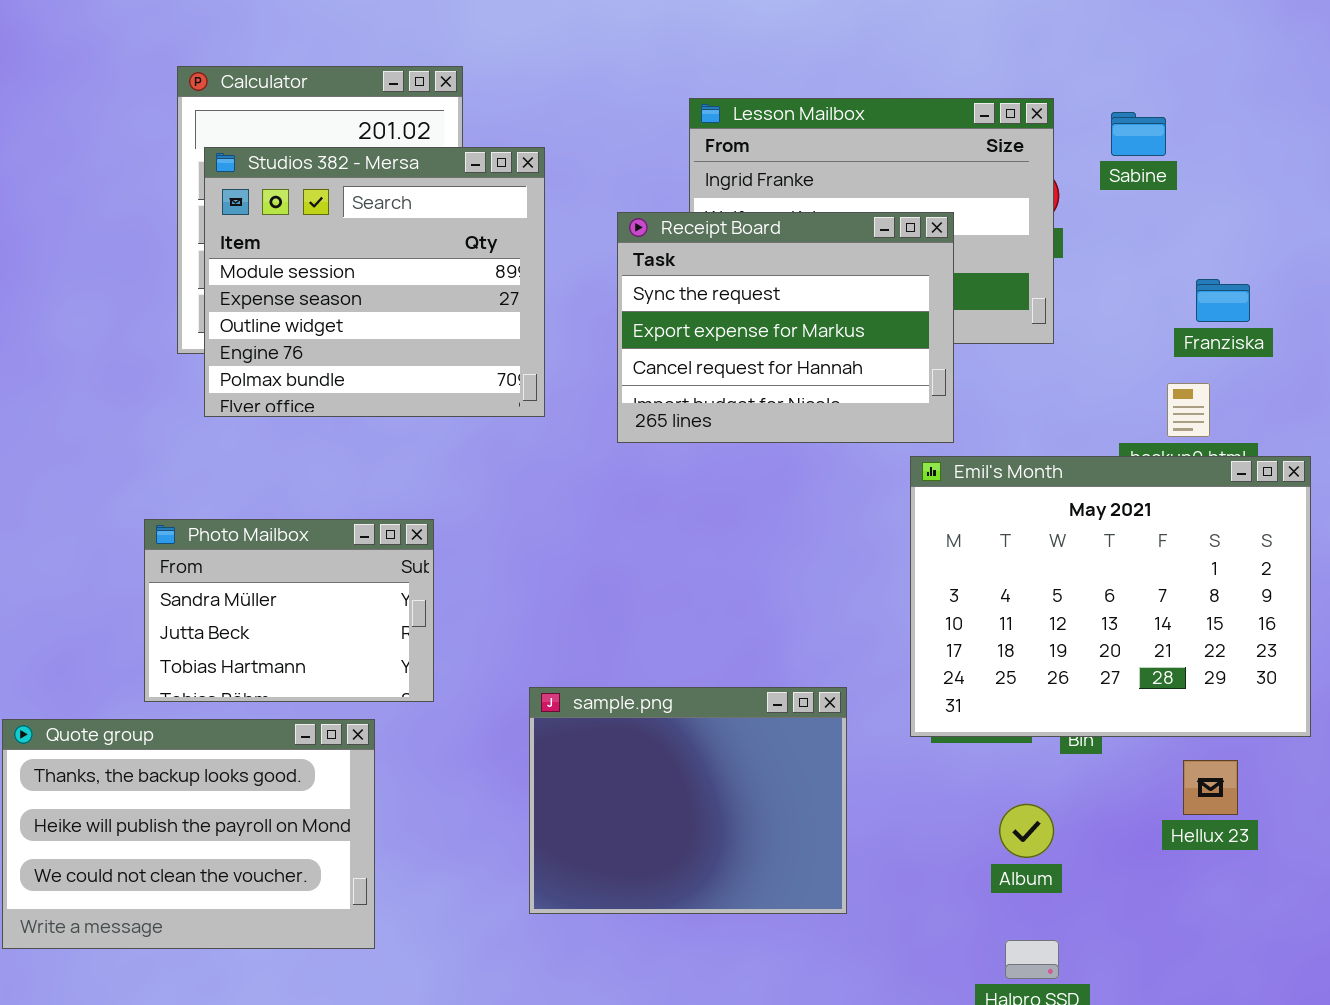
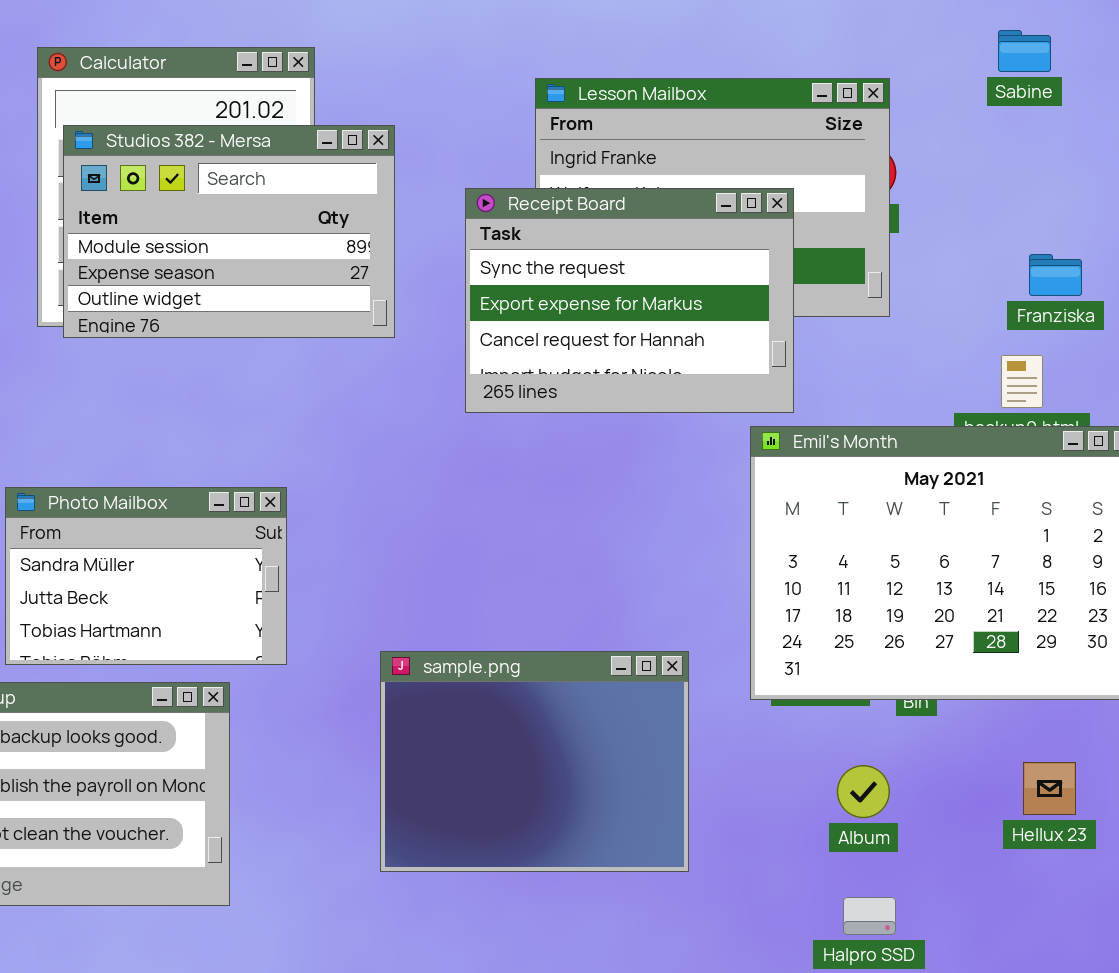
Sabine: [1111,112,1166,156] -> [998,30,1051,72], moved
Studios 382 - Mersa: [204,147,545,417] -> [63,125,395,338], resized
Hellux 23: [1183,760,1238,815] -> [1023,762,1076,815], moved

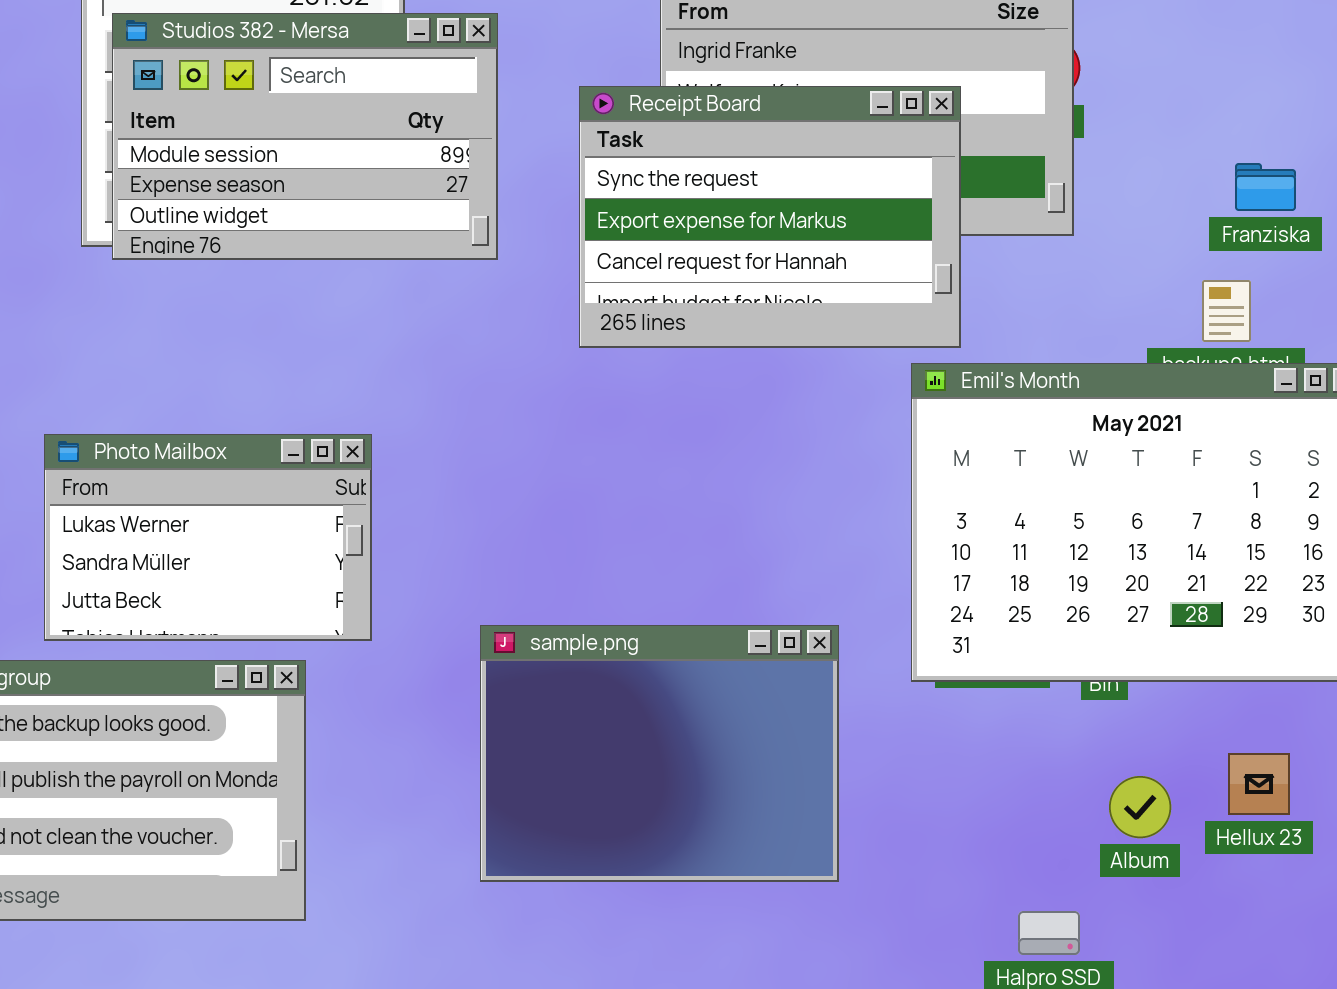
Photo Mailbox: [5,487,287,665] -> [44,434,372,641], scrolled up 1 row
Album: [837,765,890,818] -> [1109,776,1171,838], moved

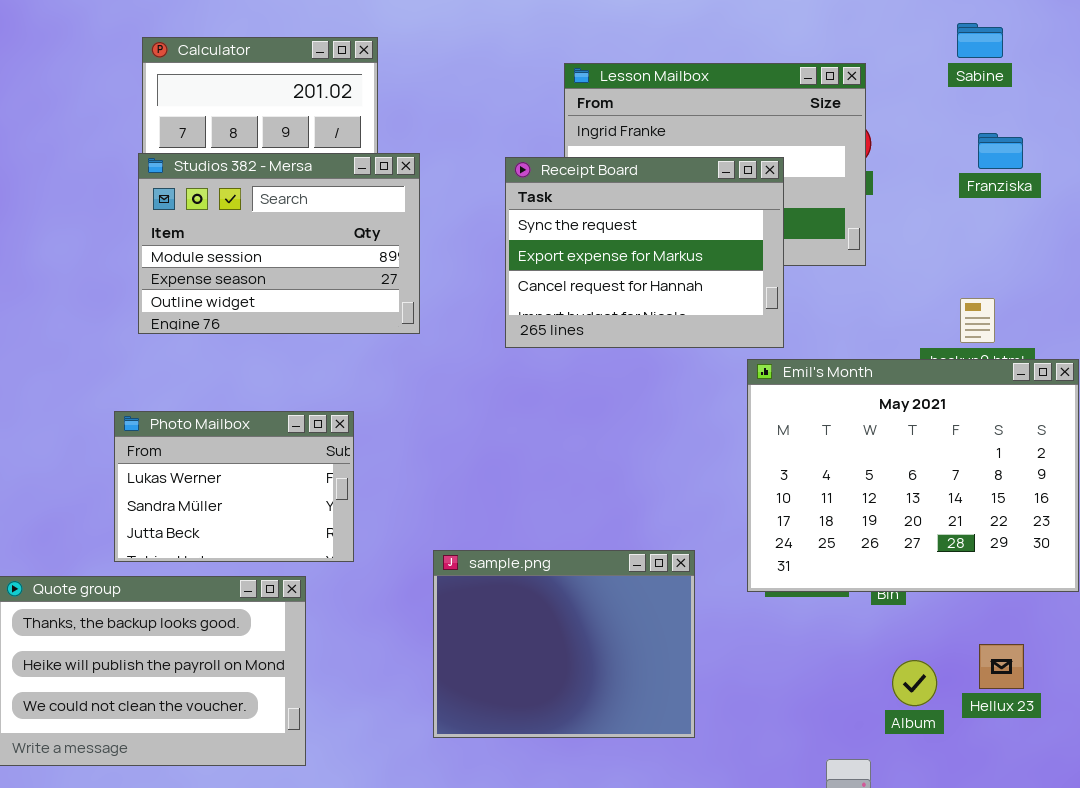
Studios 382 - Mersa: [112,13,498,260] -> [138,153,420,334], moved
Franziska: [1235,163,1296,211] -> [978,133,1023,169], moved

